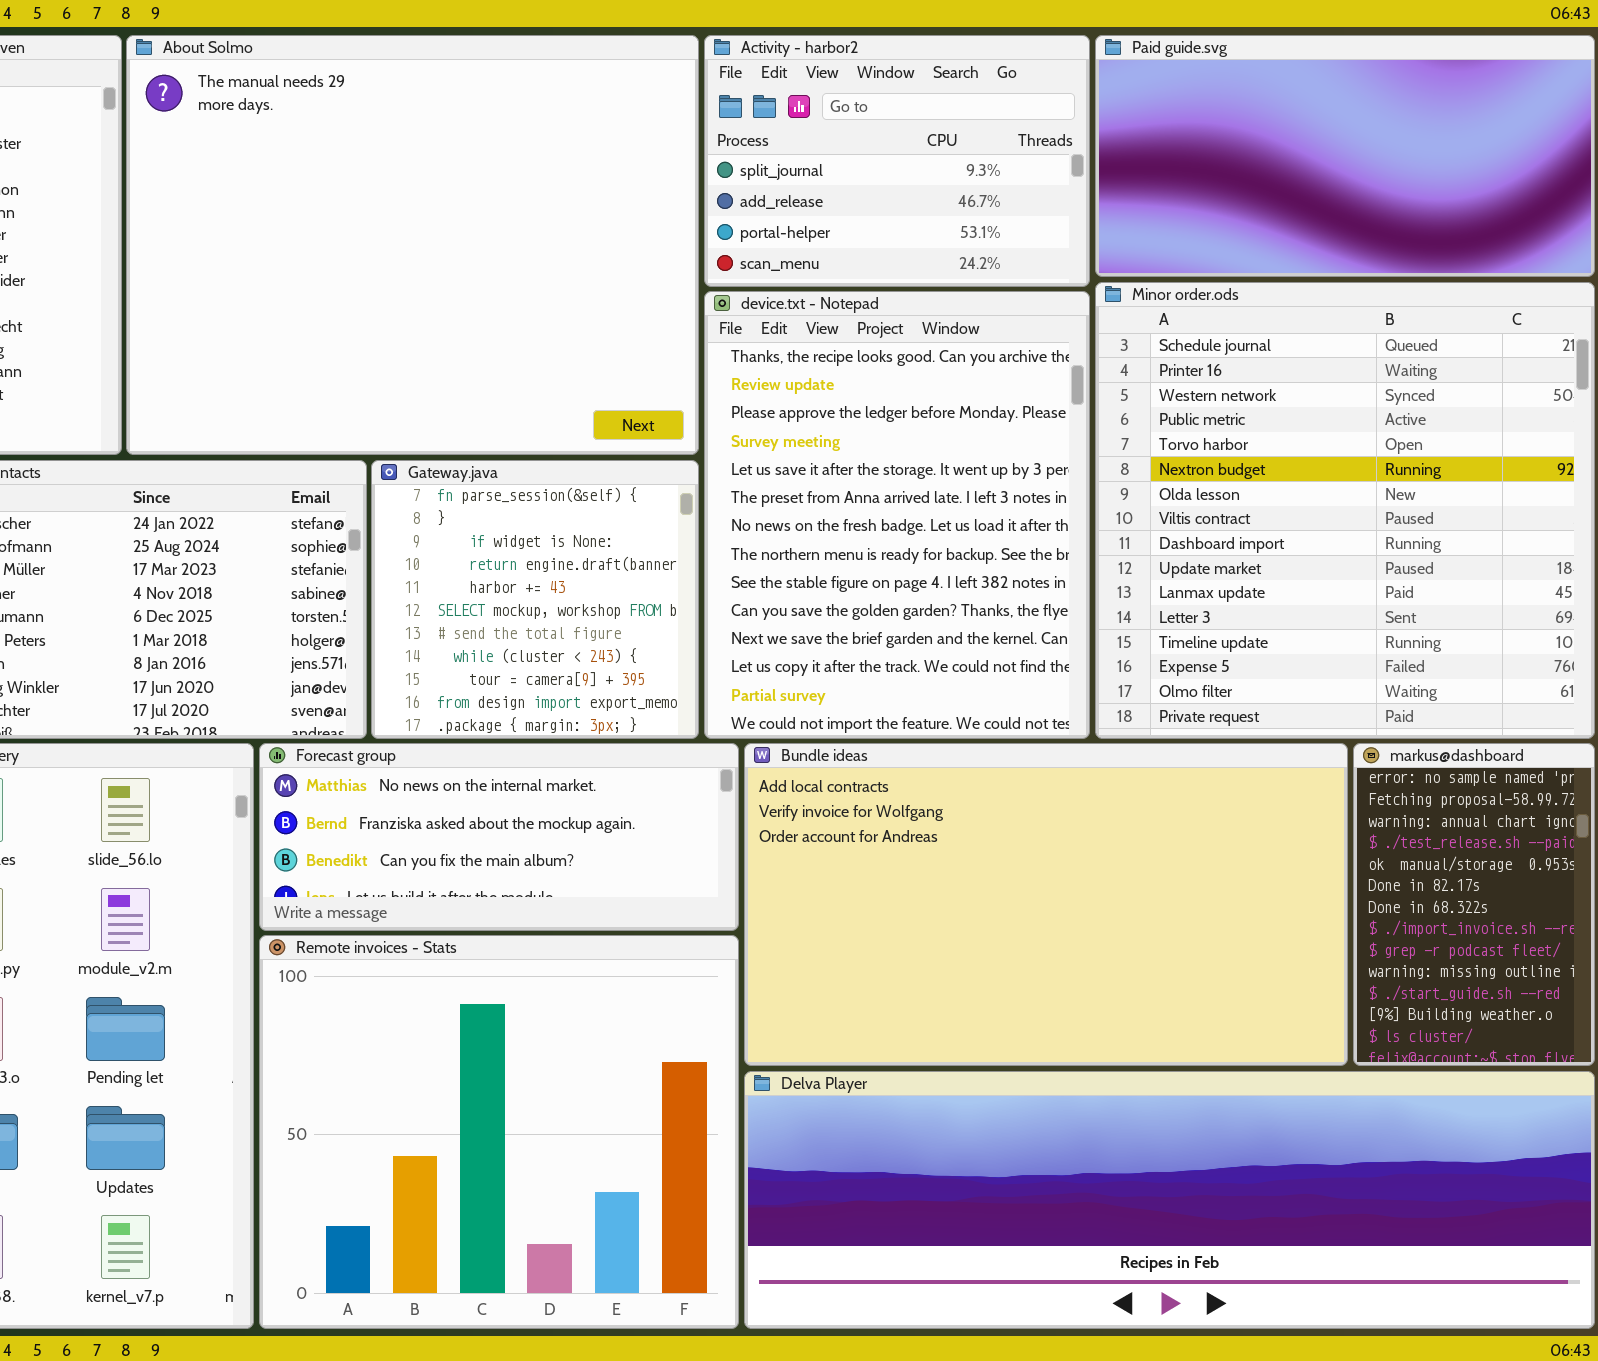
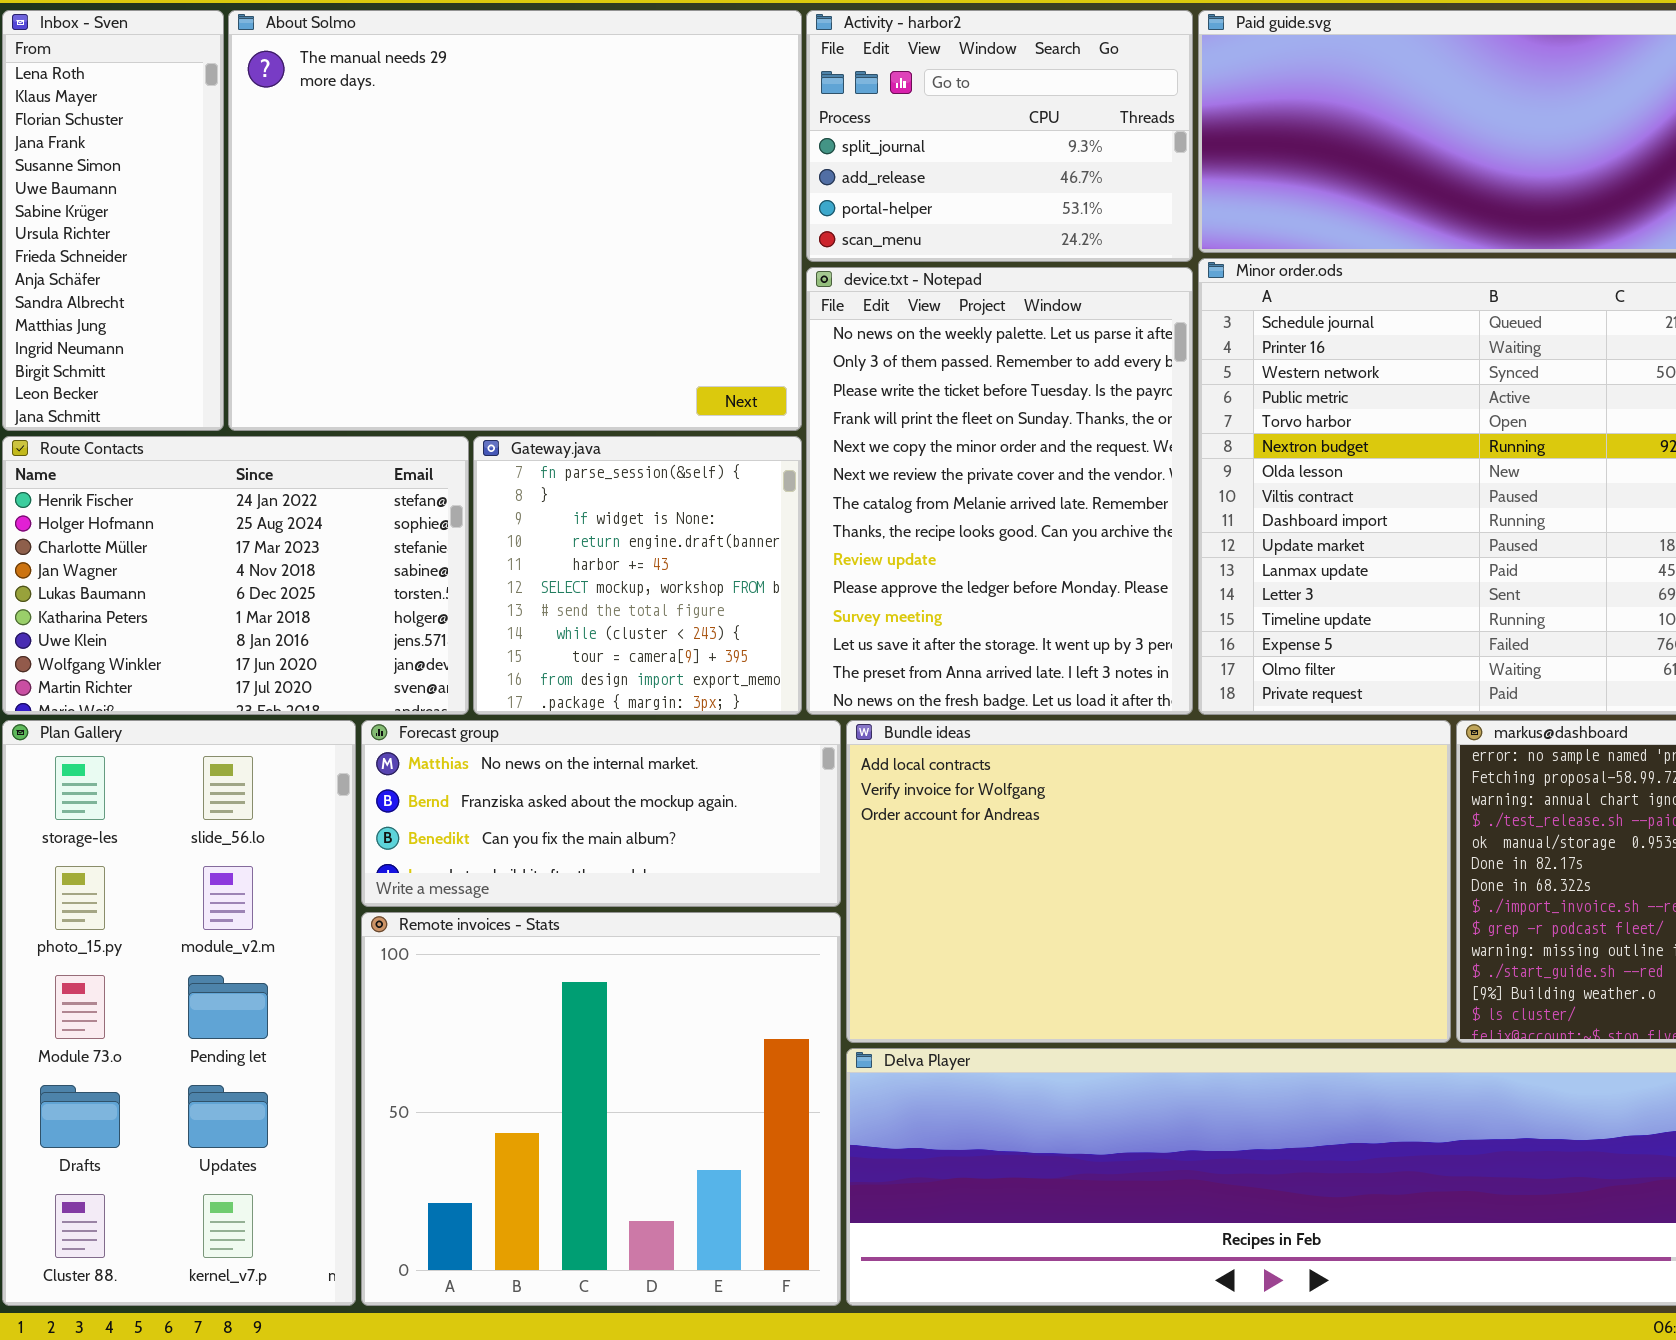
device.txt - Notepad: [704,291,1090,739] -> [806,267,1193,715], scrolled up 7 rows

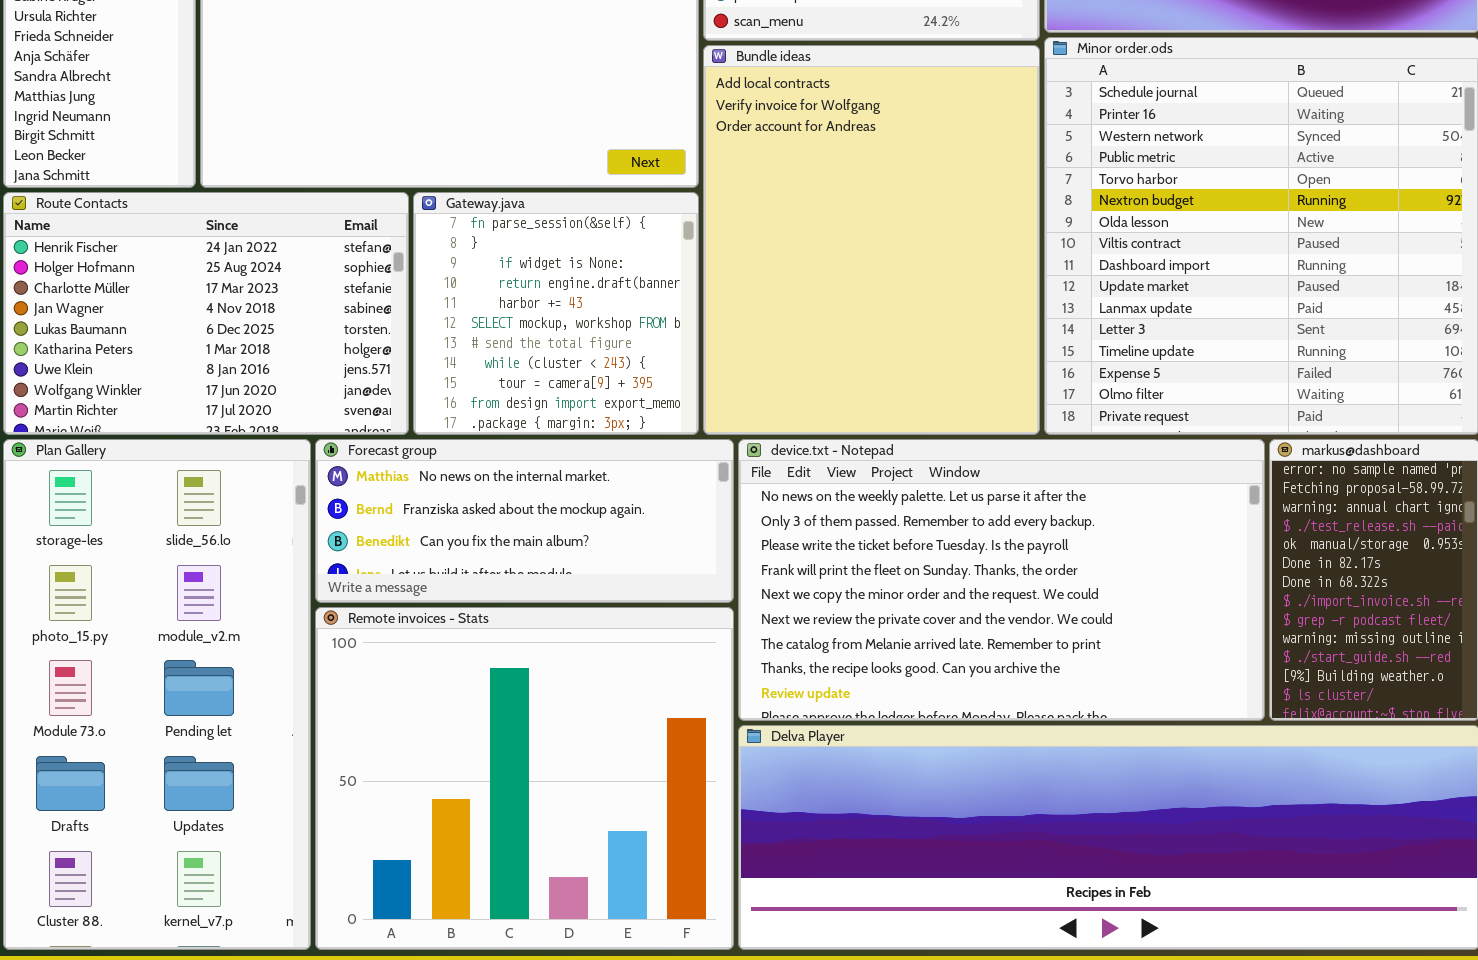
device.txt - Notepad: [806,267,1193,715] -> [738,439,1265,721], moved, resized
Bundle ideas: [846,720,1451,1043] -> [703,45,1040,435], moved, resized

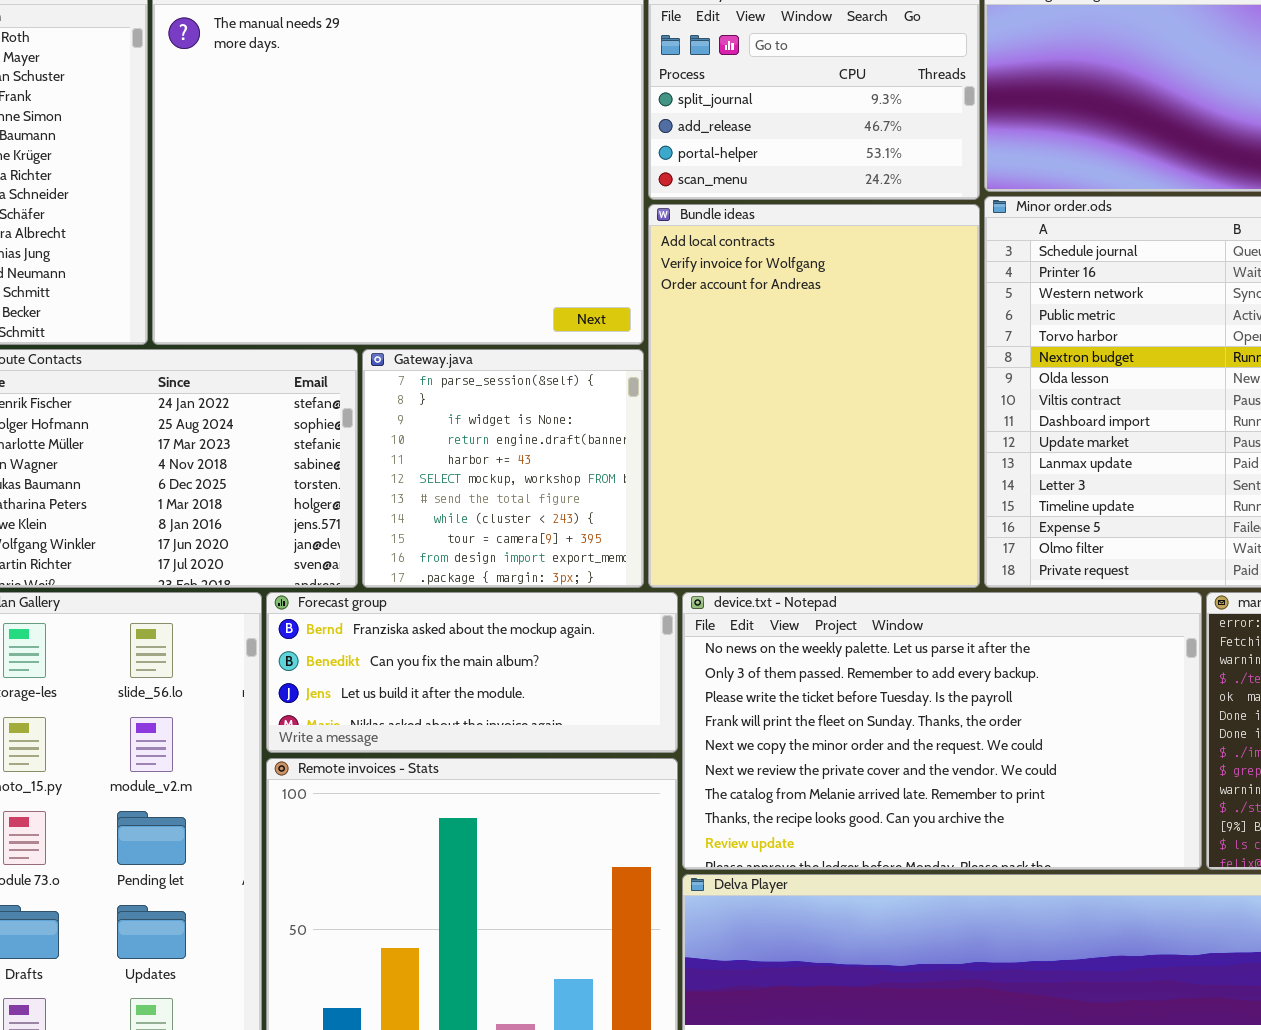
Forecast group: [315,439,734,603] -> [266,592,678,753], scrolled down 1 row

